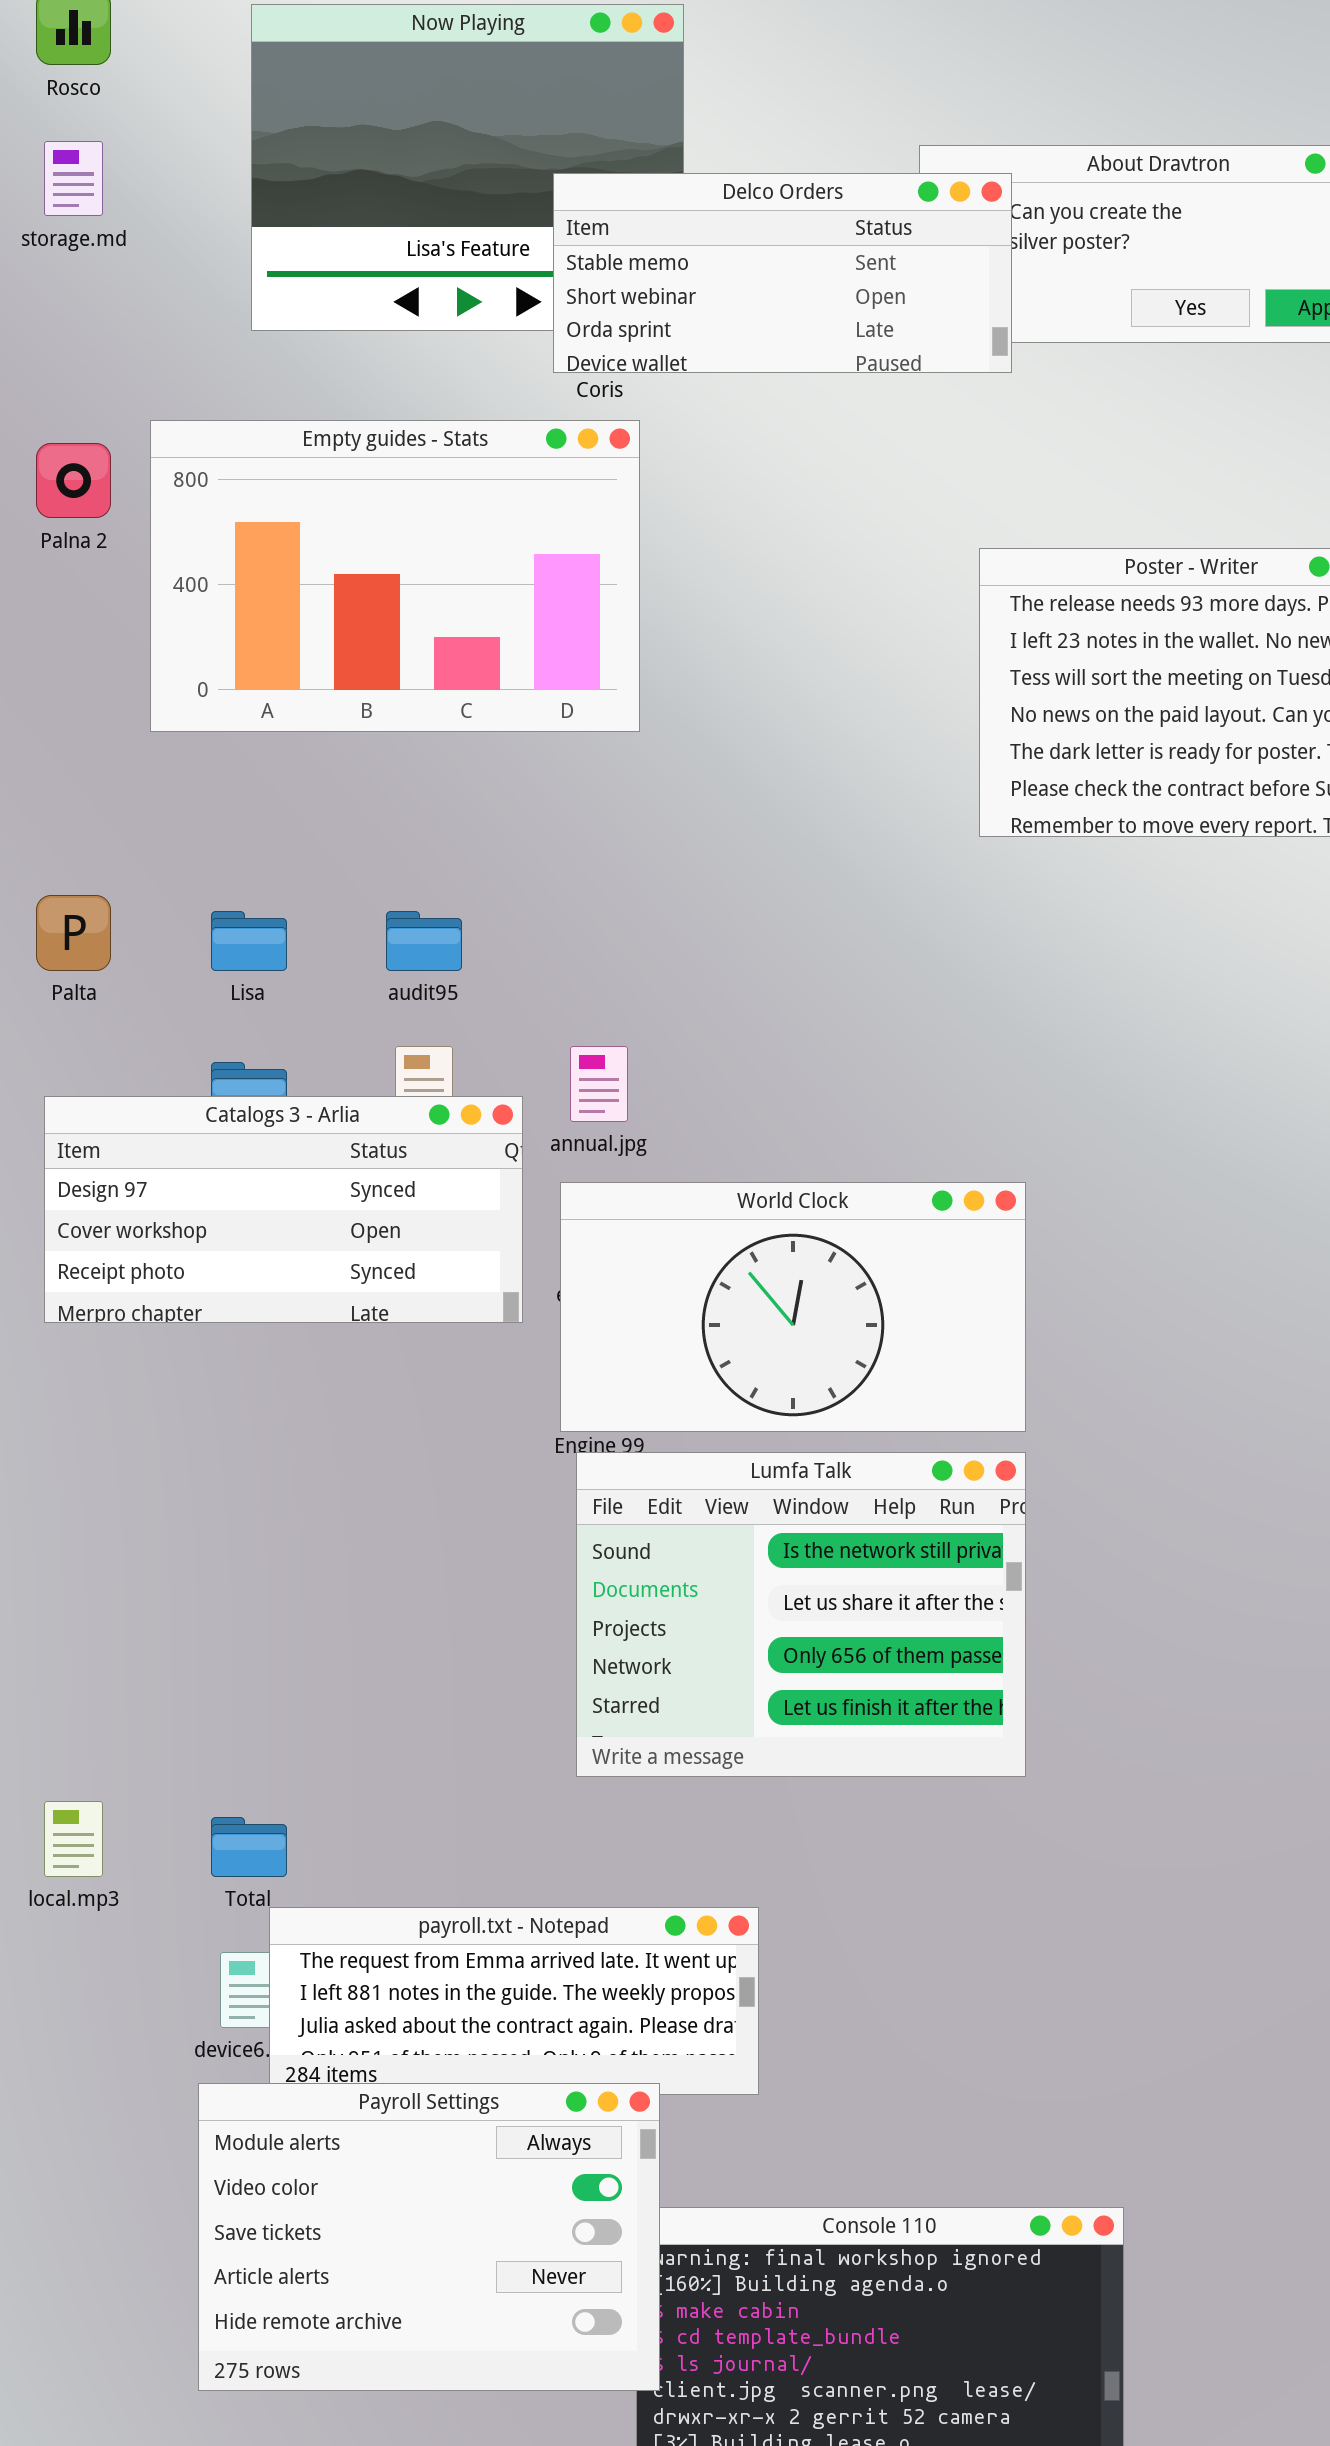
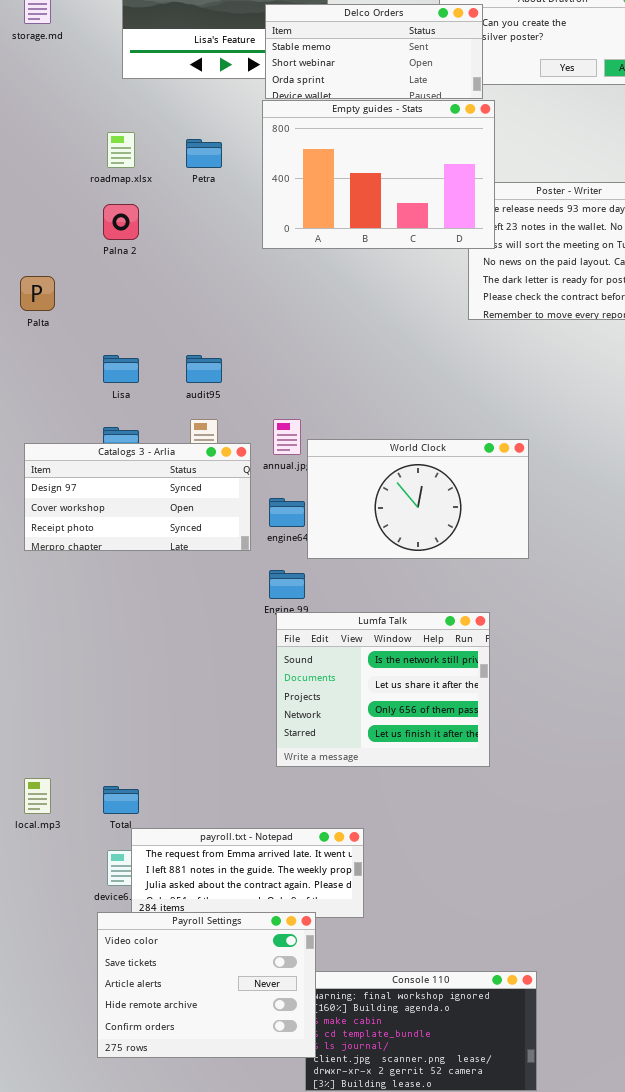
Empty guides - Stats: [150,420,640,732] -> [262,100,495,249], moved
Palna 2: [36,443,111,518] -> [103,204,139,240], moved
Palta: [36,895,111,971] -> [20,276,55,311], moved
World Clock: [560,1182,1026,1432] -> [307,439,529,559], moved
Payroll Settings: [198,2083,660,2391] -> [97,912,316,1058], scrolled down 1 row

